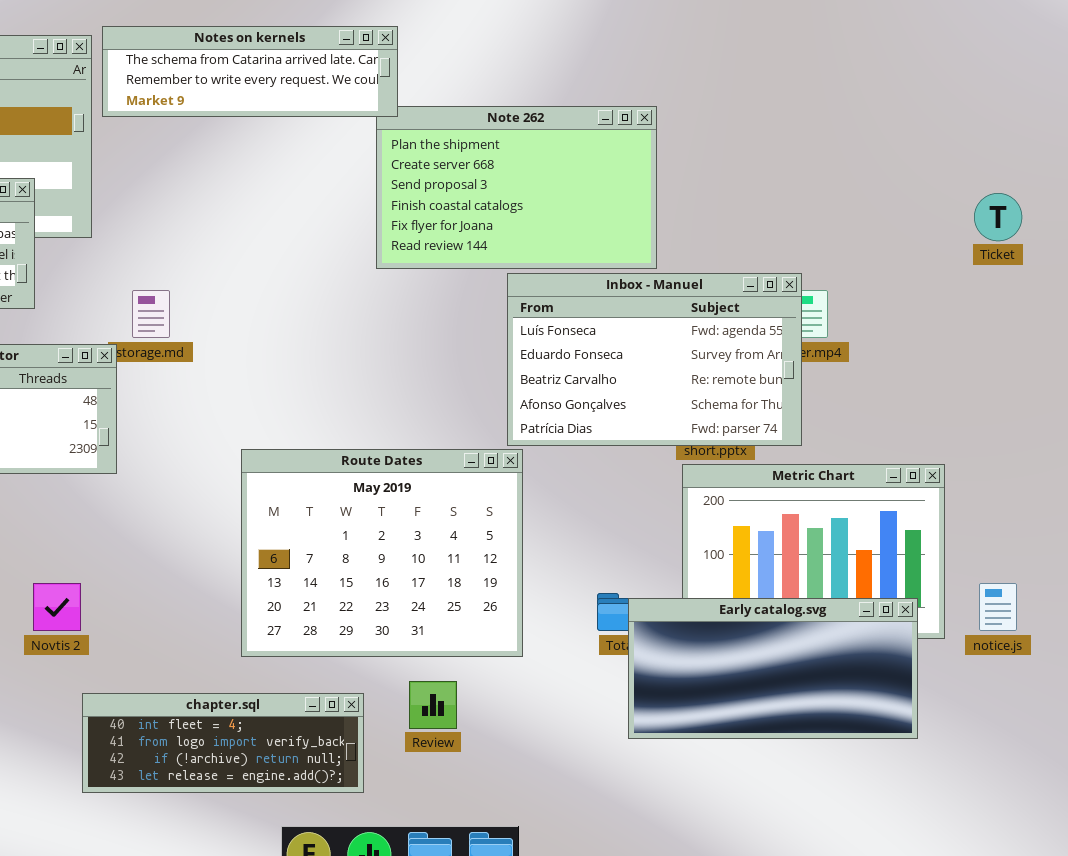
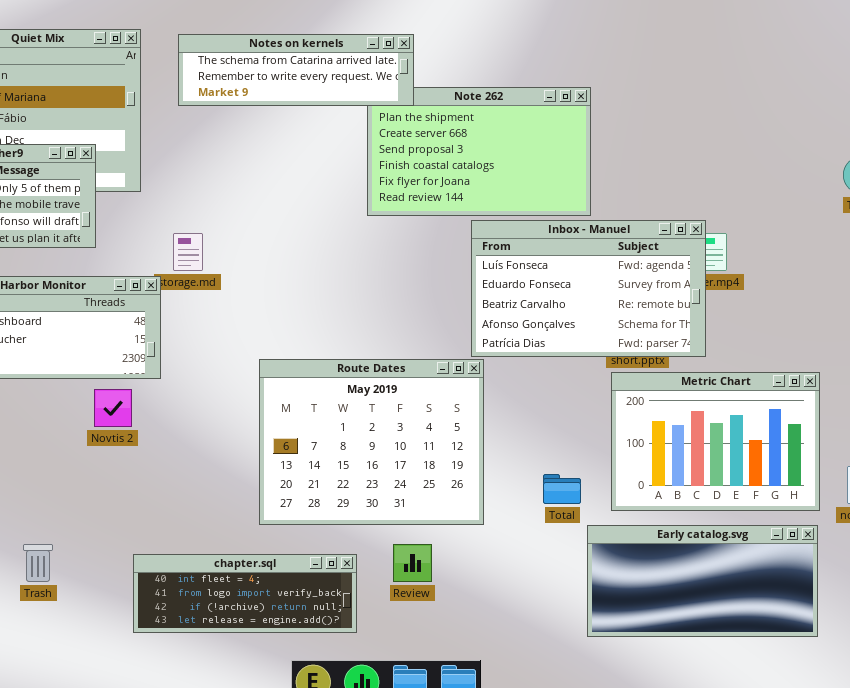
Notes on kernels: [102,26,398,117] -> [178,34,414,106], moved
Novtis 2: [33,583,81,631] -> [94,389,132,427], moved
Early catalog.svg: [628,598,918,739] -> [587,525,818,637], moved

